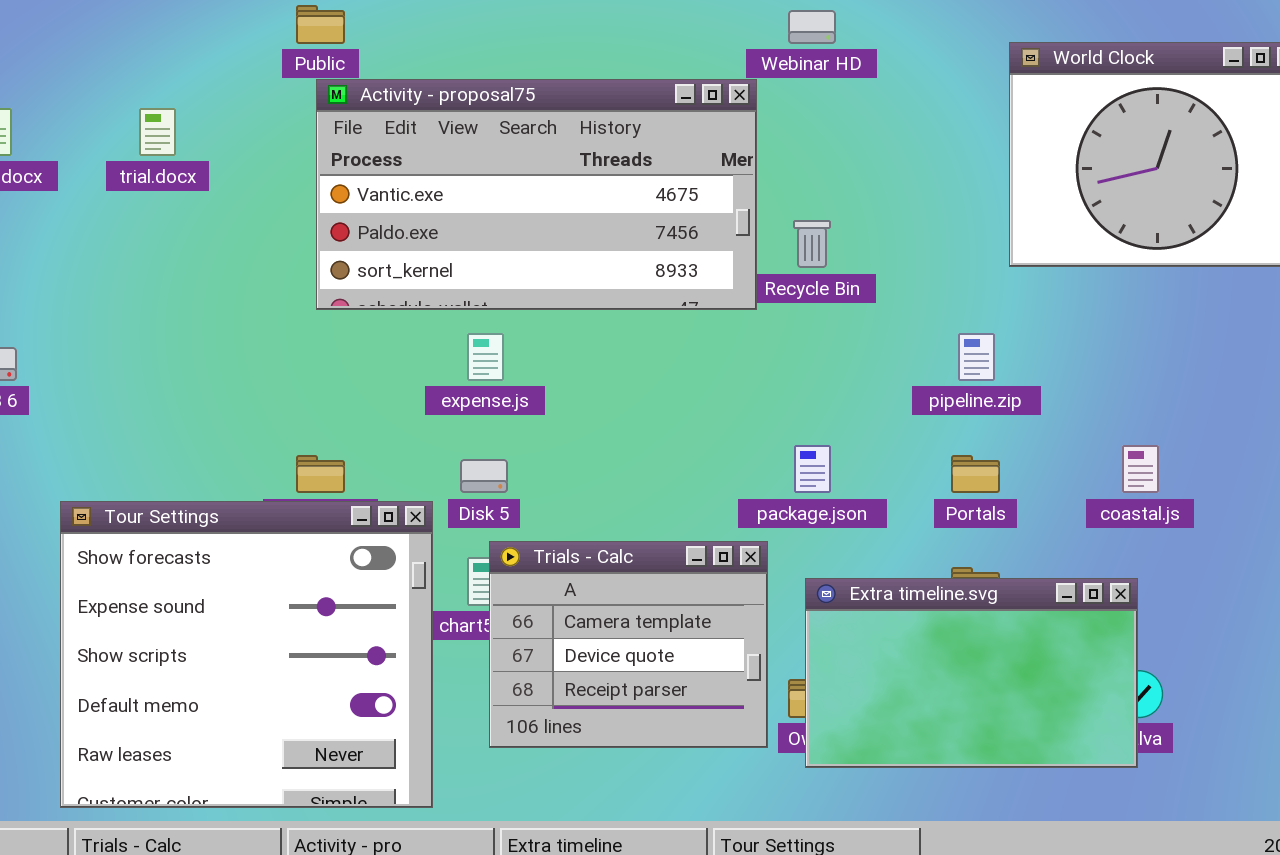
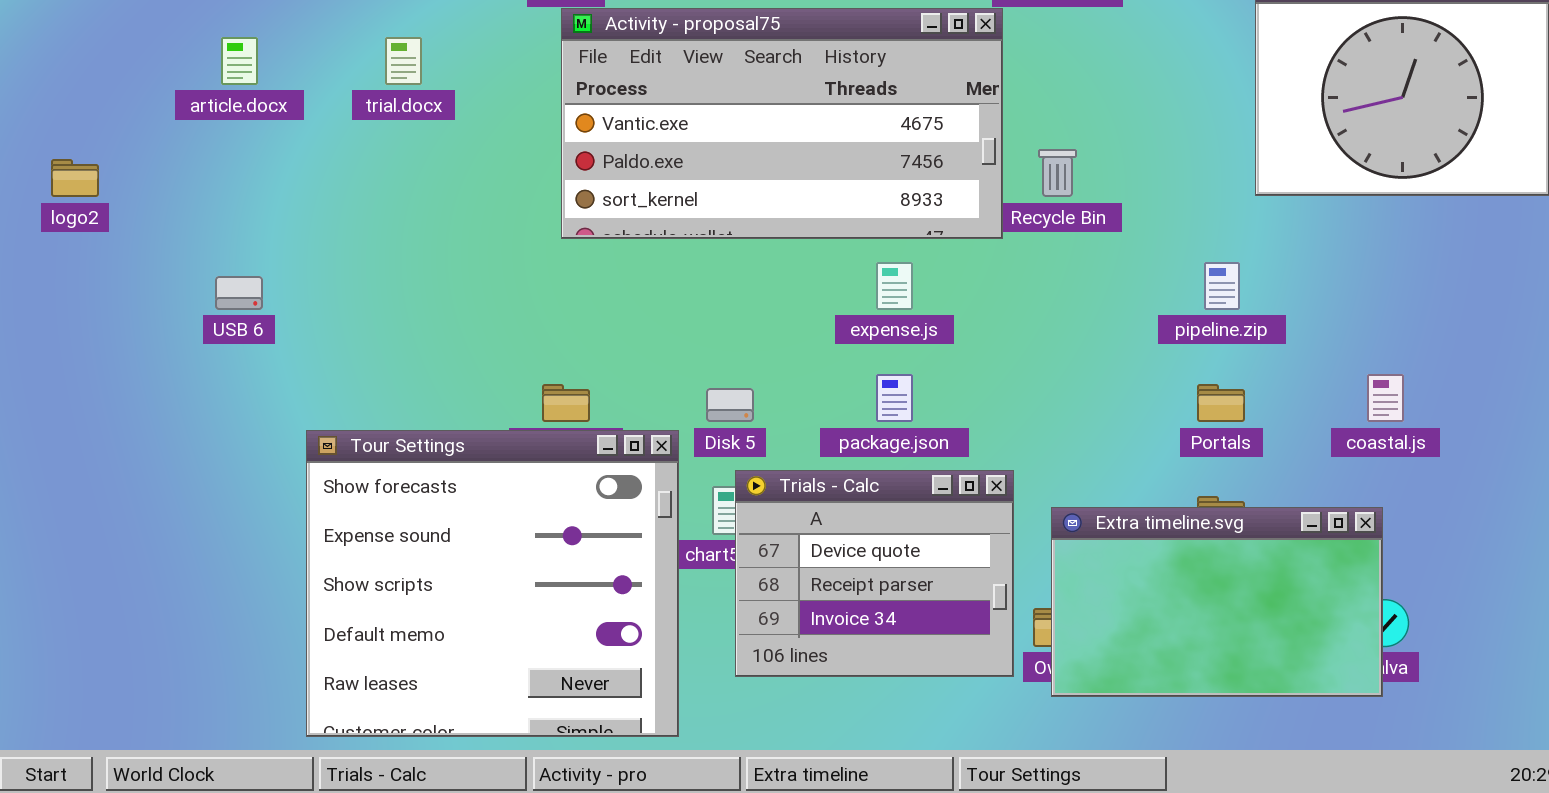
expense.js: [467,333,504,381] -> [876,262,913,310], moved
package.json: [794,445,831,493] -> [876,374,913,422], moved
Trials - Calc: [489,541,768,748] -> [735,470,1014,677], scrolled down 1 row

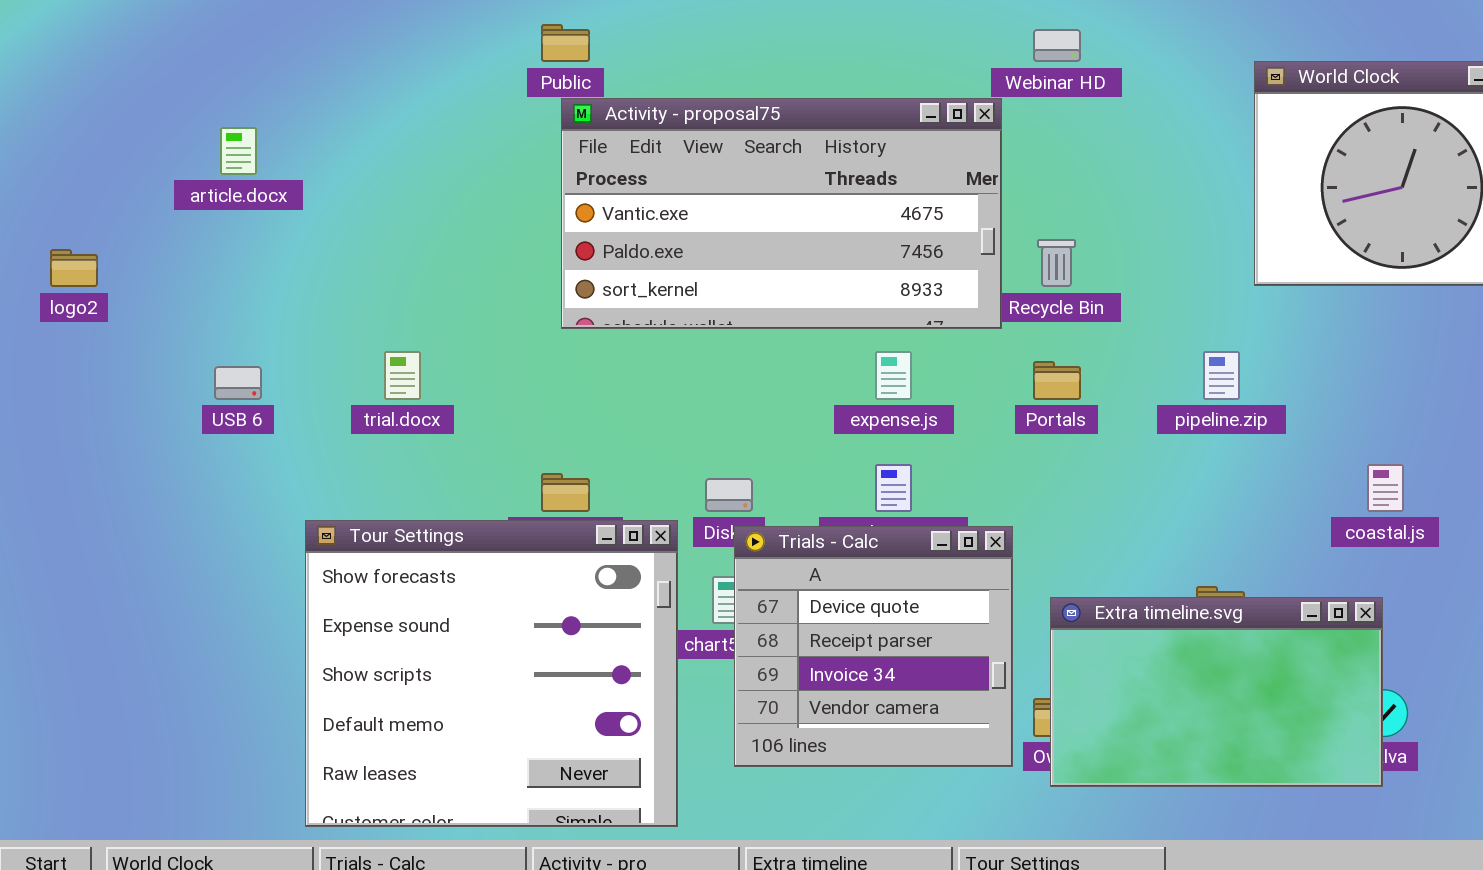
trial.docx: [385,37,422,85] -> [384,351,421,400], moved
Portals: [1197,384,1245,422] -> [1033,361,1081,400], moved
Trials - Calc: [735,470,1014,677] -> [734,526,1013,767], resized

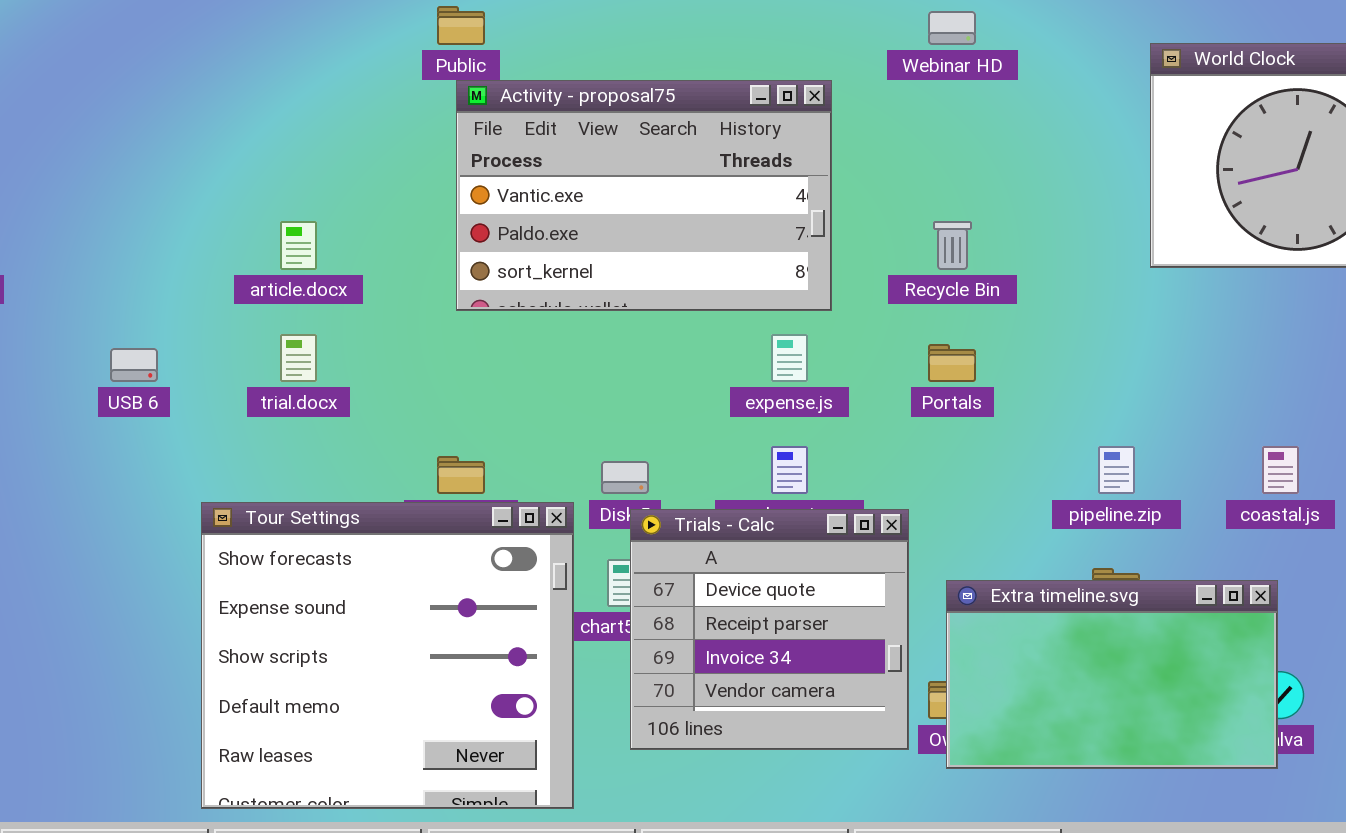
Activity - proposal75: [561,98,1002,329] -> [456,80,832,311], resized
article.docx: [220,127,257,175] -> [280,221,317,270], moved
pipeline.zip: [1203,351,1240,400] -> [1098,446,1135,494], moved

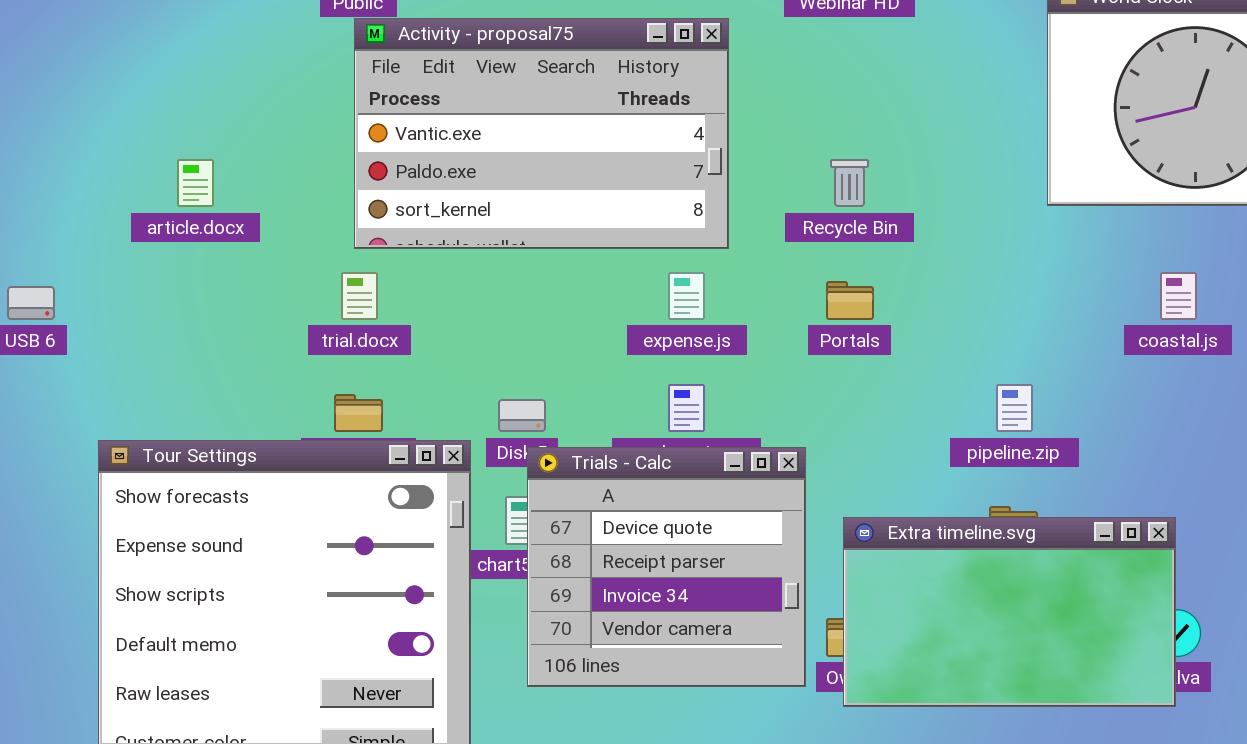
trial.docx: [280,334,317,382] -> [341,272,378,320], moved
coastal.js: [1262,446,1299,494] -> [1160,272,1197,320], moved

